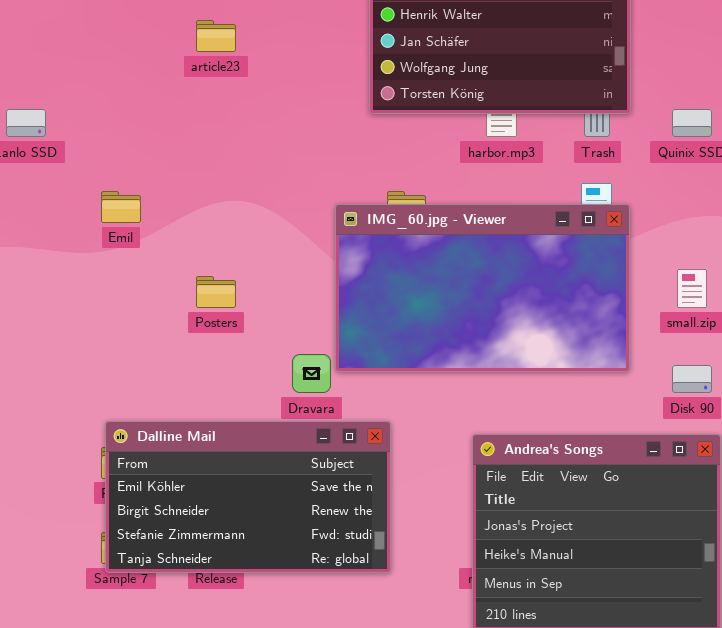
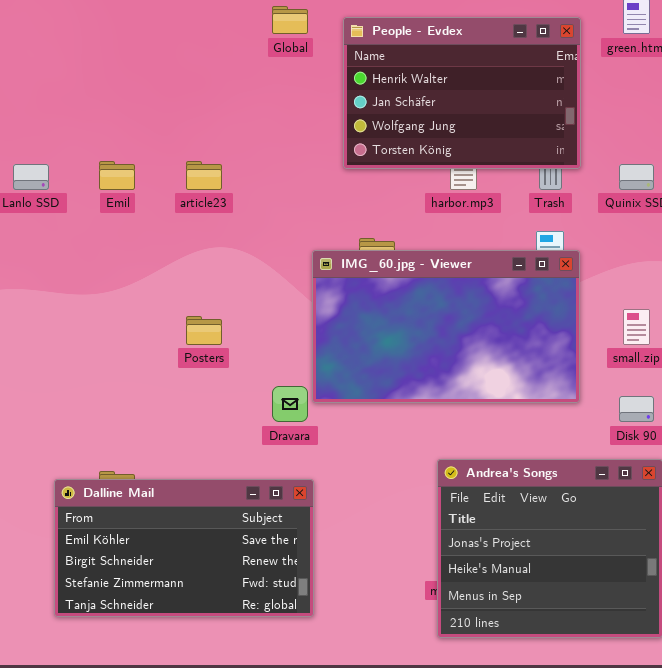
article23: [196,20,236,52] -> [186,161,222,190], moved
Emil: [101,191,141,223] -> [99,161,135,190], moved
Dalline Mail: [105,421,391,573] -> [54,479,314,617], moved

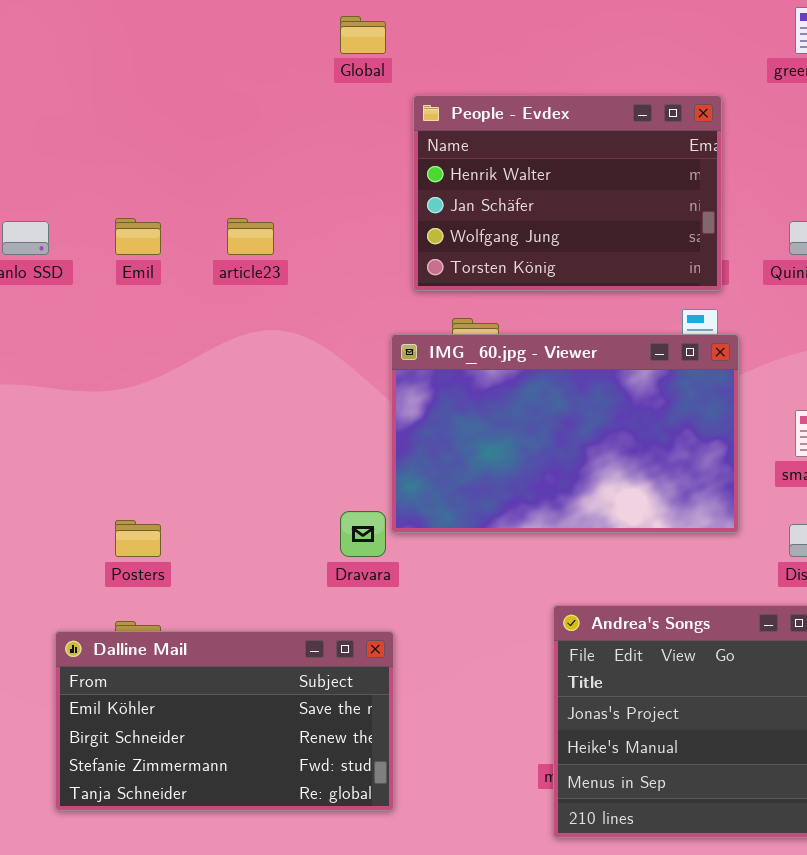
People - Evdex: [343,17,581,169] -> [413,95,722,291], moved
Posters: [186,316,222,345] -> [115,520,161,557], moved

